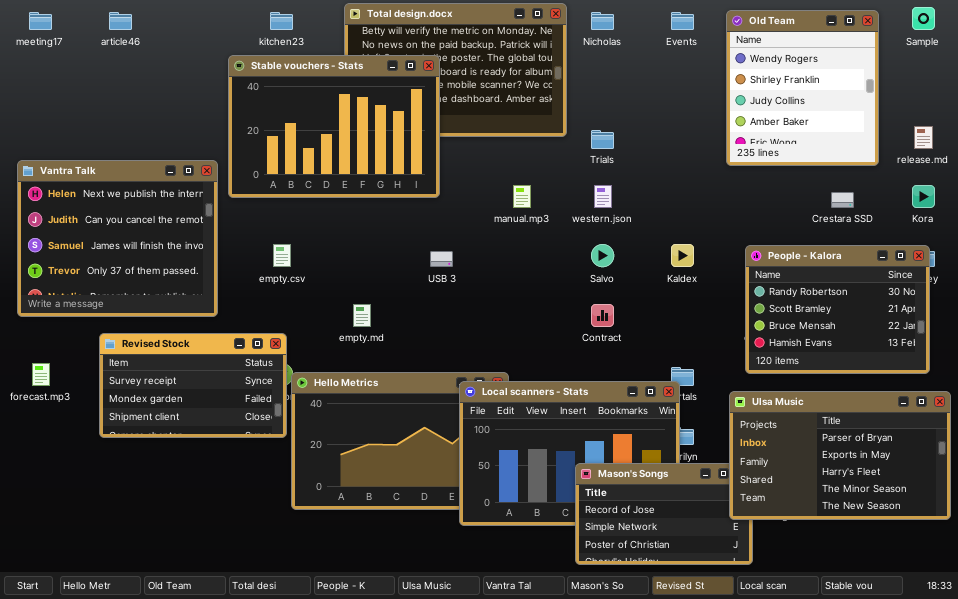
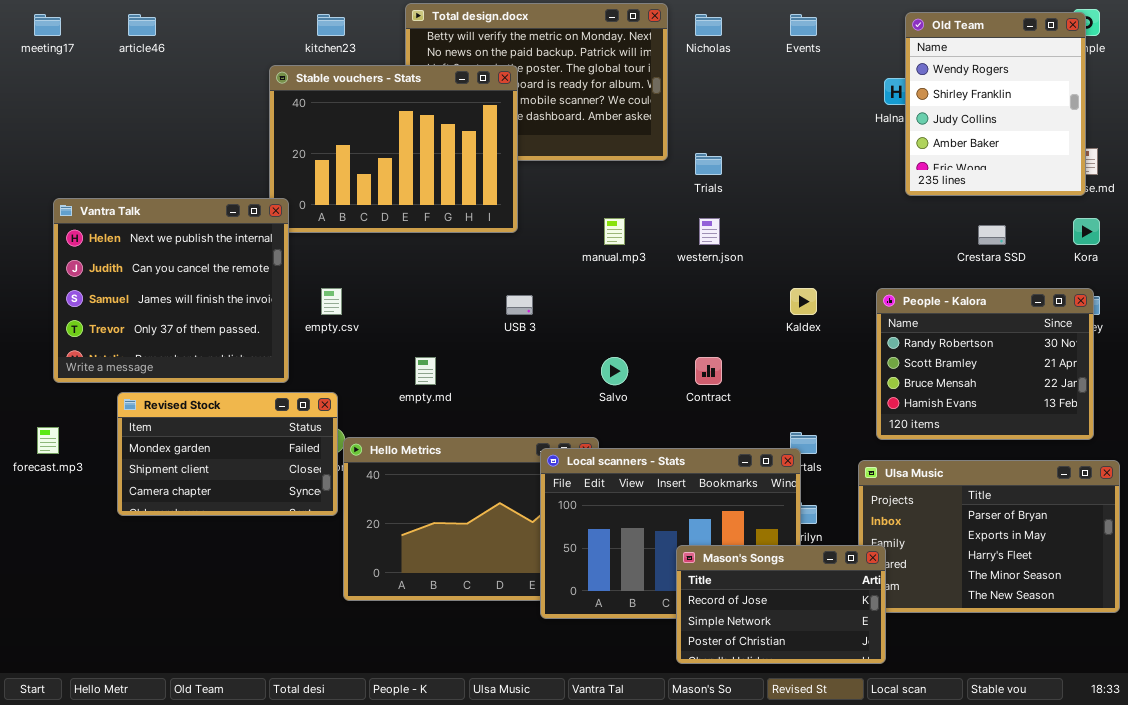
Old Team: [726,10,879,166] -> [905,12,1086,196], moved
Vantra Talk: [17,160,218,317] -> [53,198,289,383], moved
Salvo: [591,244,614,267] -> [601,357,628,385], moved
Revised Stock: [99,333,287,438] -> [117,392,338,516], scrolled down 1 row
Mason's Songs: [575,463,753,565] -> [676,545,886,664], raised

